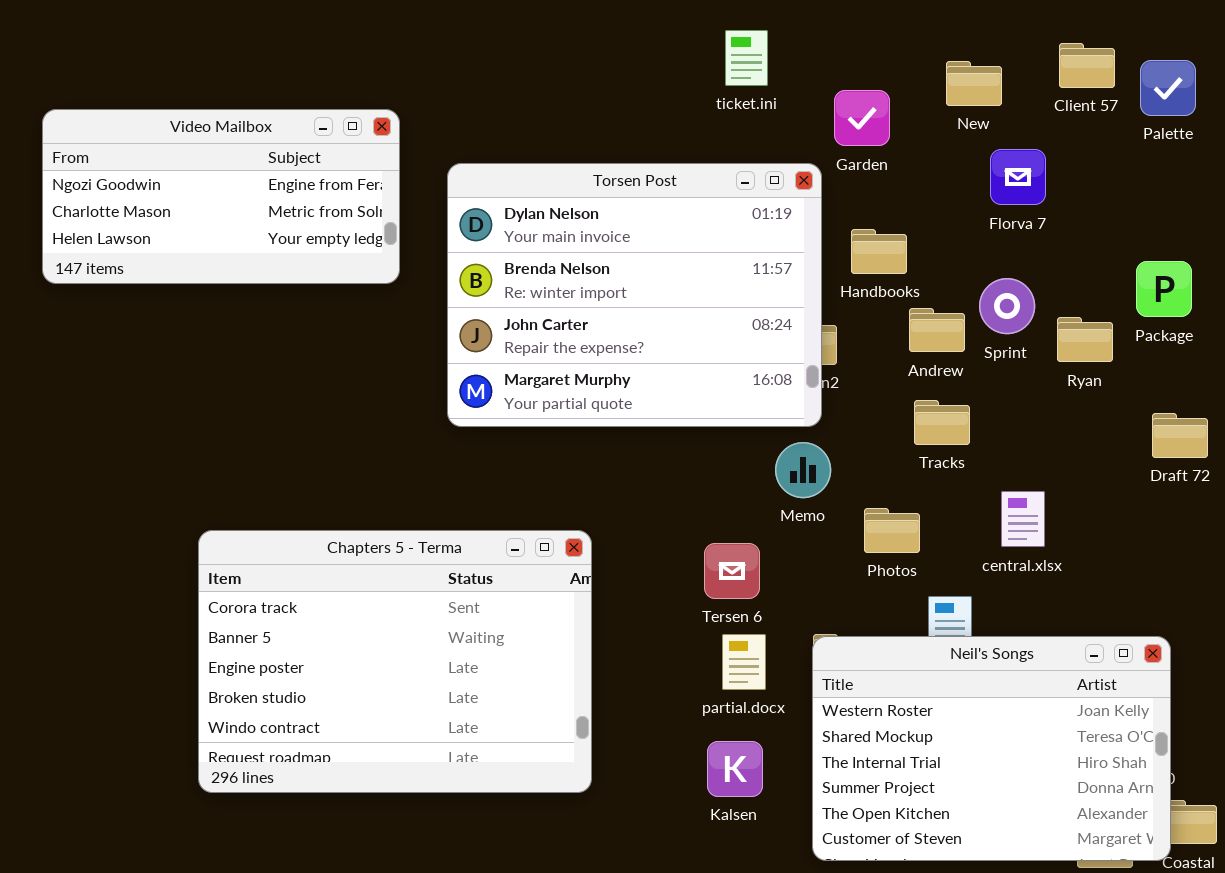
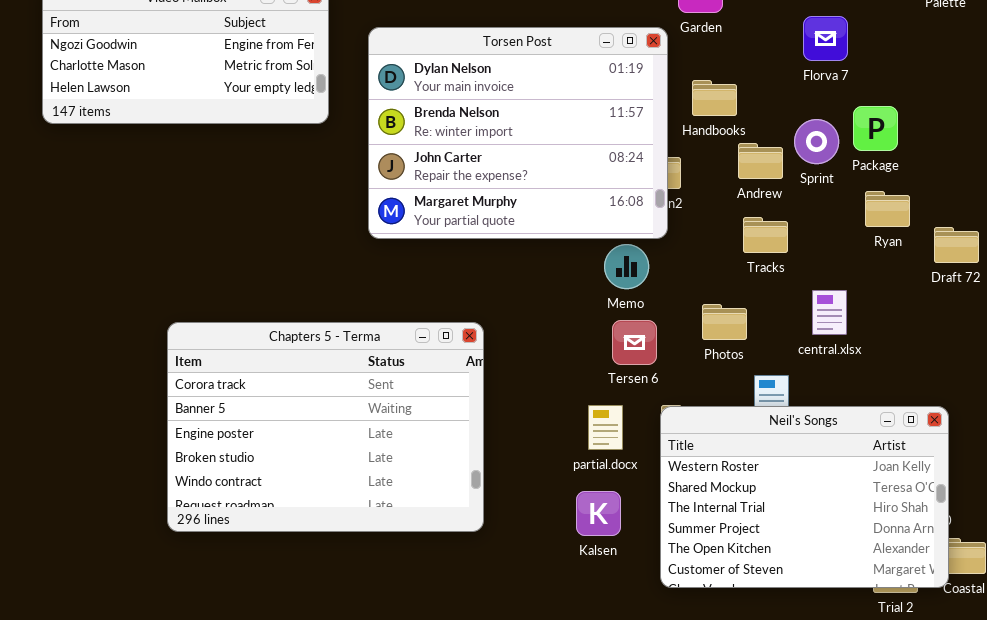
Package: [1136,261,1192,317] -> [853,106,898,151], moved
Ryan: [1057,317,1113,362] -> [865,191,910,227], moved
Memo: [775,442,831,498] -> [604,244,649,289], moved
Tersen 6: [704,543,760,599] -> [612,320,657,365], moved

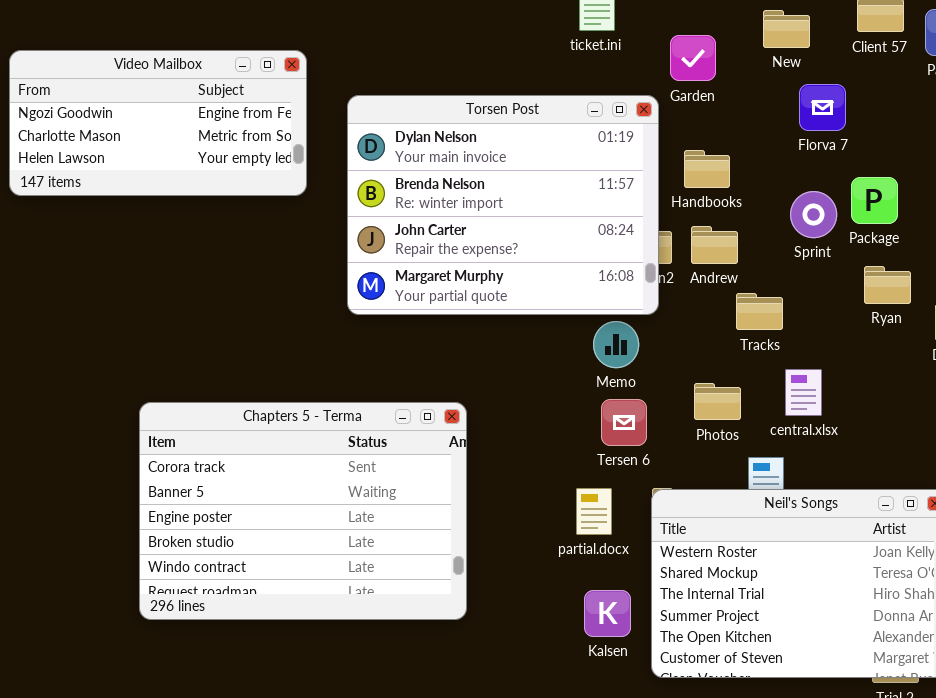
Andrew: [738,143,783,179] -> [691,226,738,264], moved
central.xlsx: [812,290,847,335] -> [785,369,822,416], moved
Kalsen: [576,491,621,536] -> [584,590,631,637], moved

